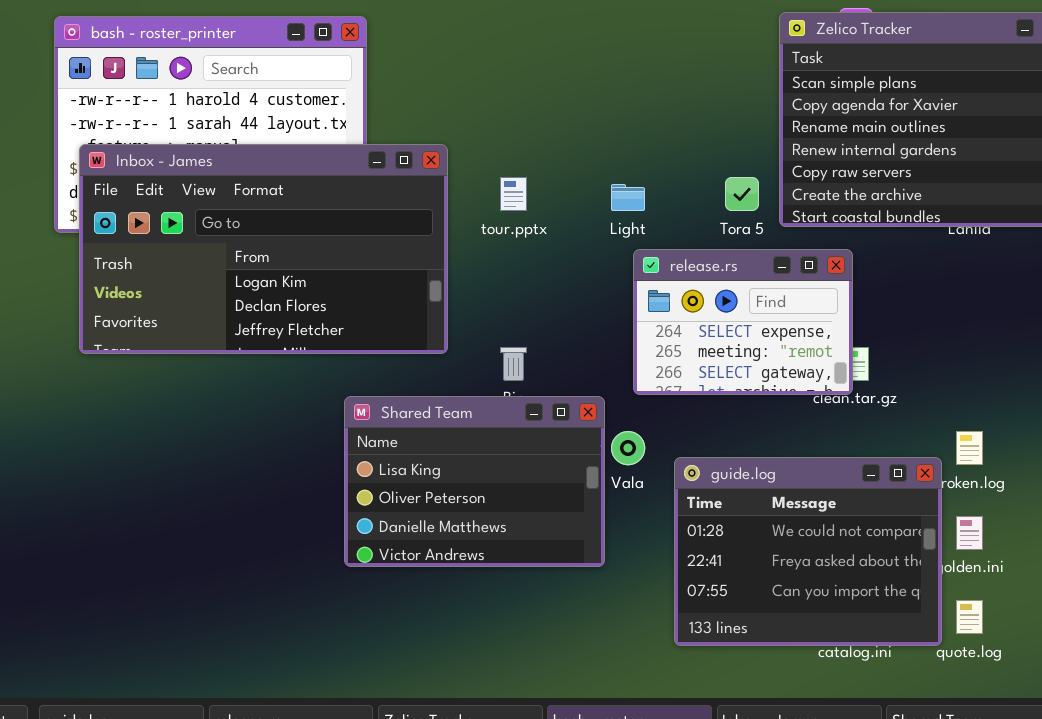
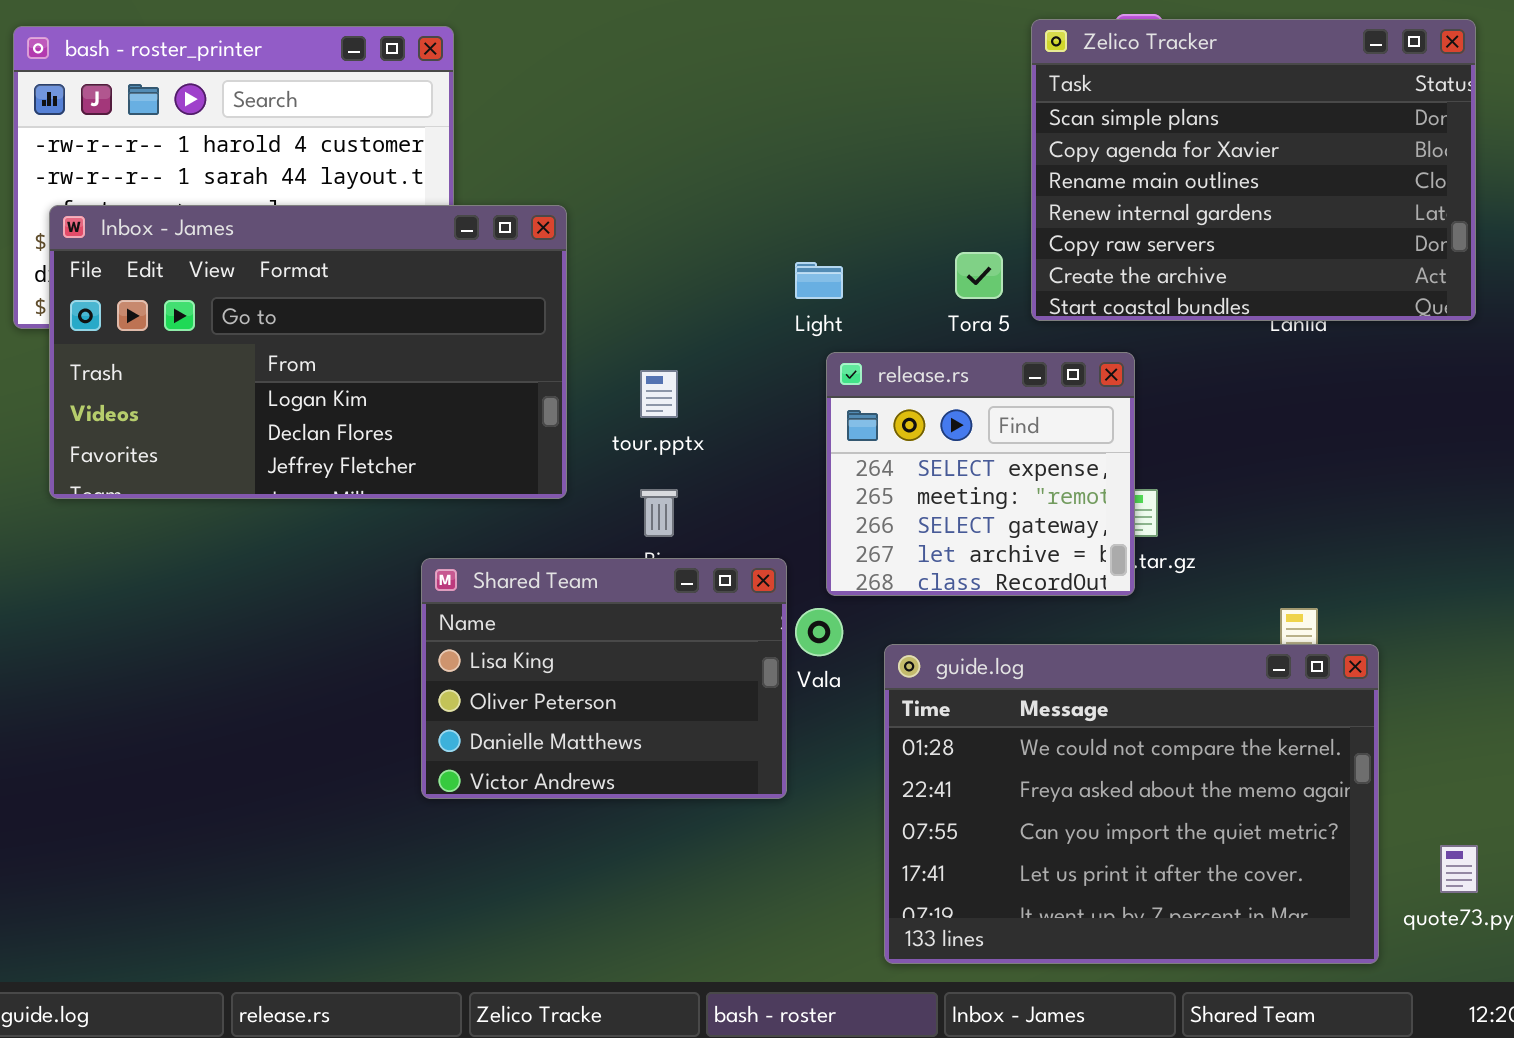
tour.pptx: [500,177,527,211] -> [640,370,678,418], moved
release.rs: [633,249,853,395] -> [826,352,1135,596], resized
guide.log: [674,457,942,646] -> [884,644,1379,964], resized

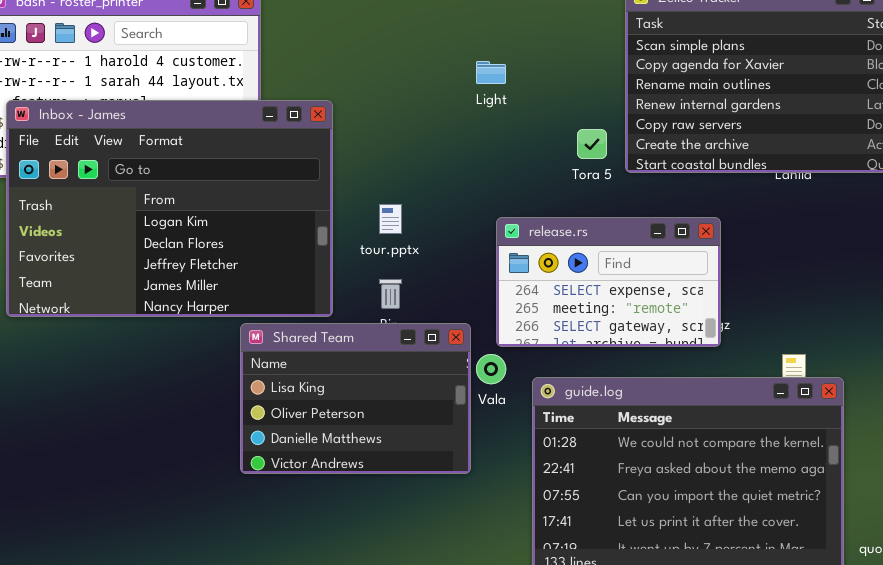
Inbox - James: [49,205,567,499] -> [6,100,333,317], resized
Light: [795,262,843,299] -> [476,61,506,84], moved
release.rs: [826,352,1135,596] -> [496,217,721,347], resized

